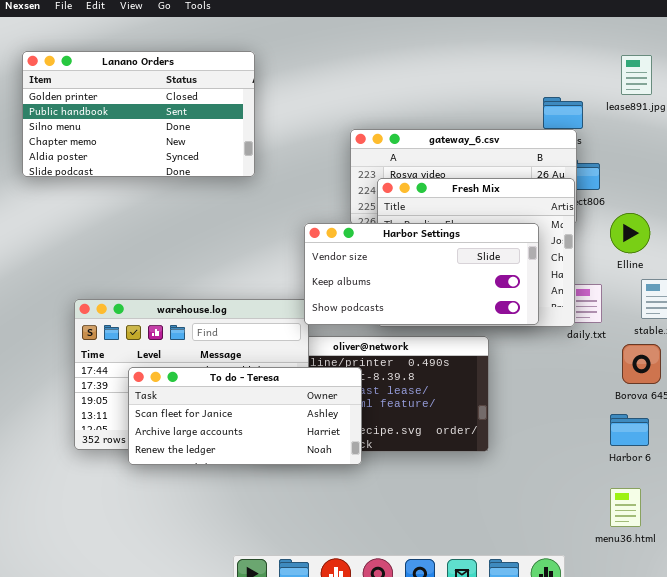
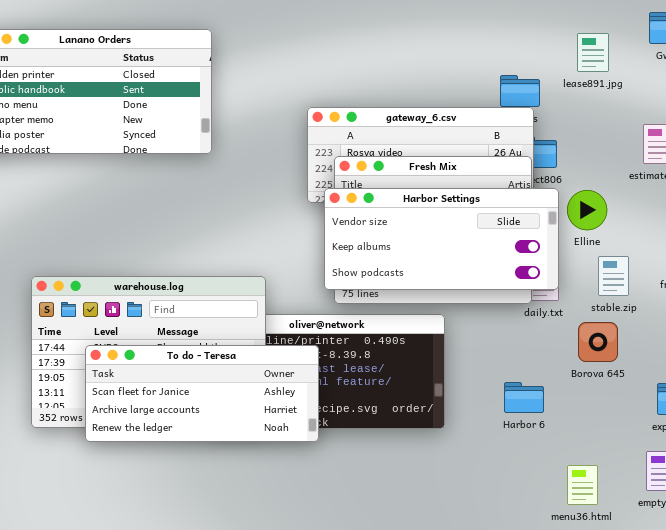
Harbor Settings: [304,223,539,325] -> [324,188,559,290], moved
Harbor 6: [610,414,649,446] -> [504,382,544,413], moved

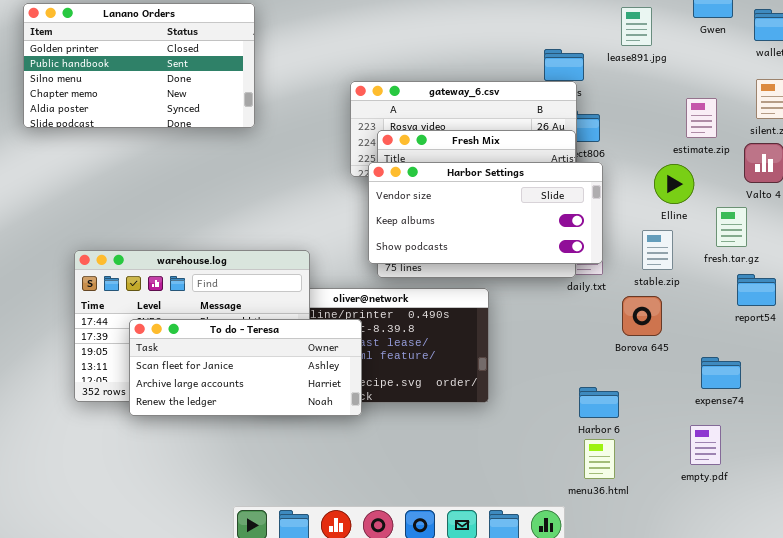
Elline: [567,190,607,230] -> [654,164,694,204], moved
Harbor 6: [504,382,544,413] -> [579,387,619,418], moved
menu36.html: [567,465,598,505] -> [584,439,615,479], moved

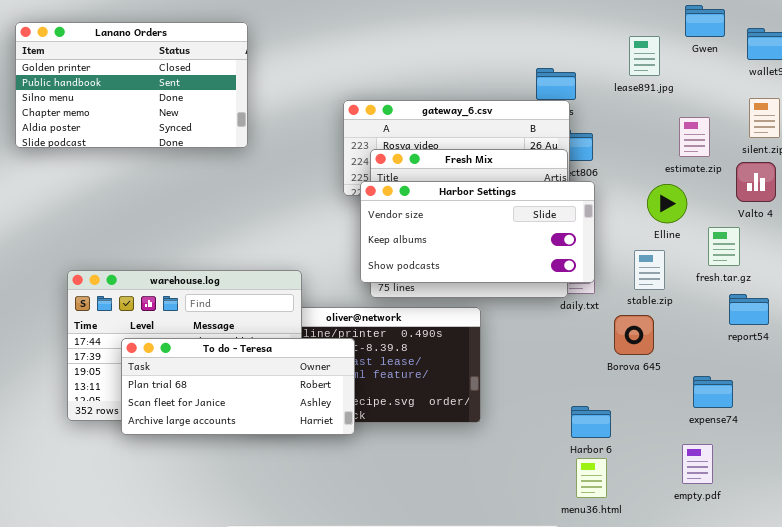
lease891.jpg: [621,7,652,46] -> [629,36,660,76], moved
To do - Teresa: [129,319,362,416] -> [121,338,355,435], scrolled up 1 row

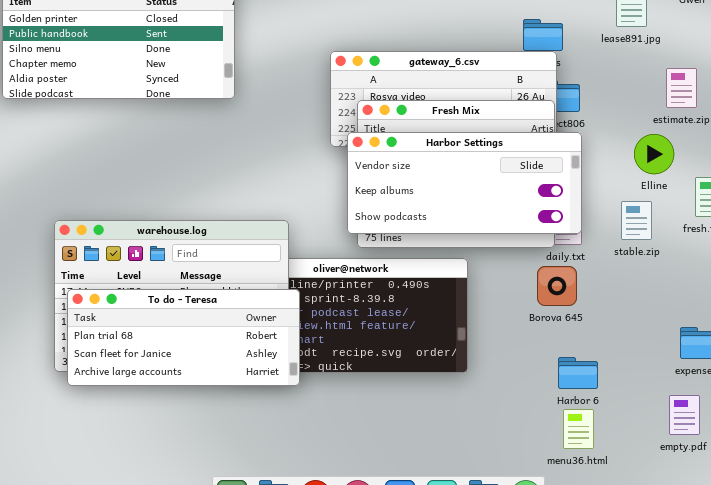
Borova 645: [614,315,654,355] -> [537,266,577,306], moved
To do - Teresa: [121,338,355,435] -> [67,289,300,386], moved

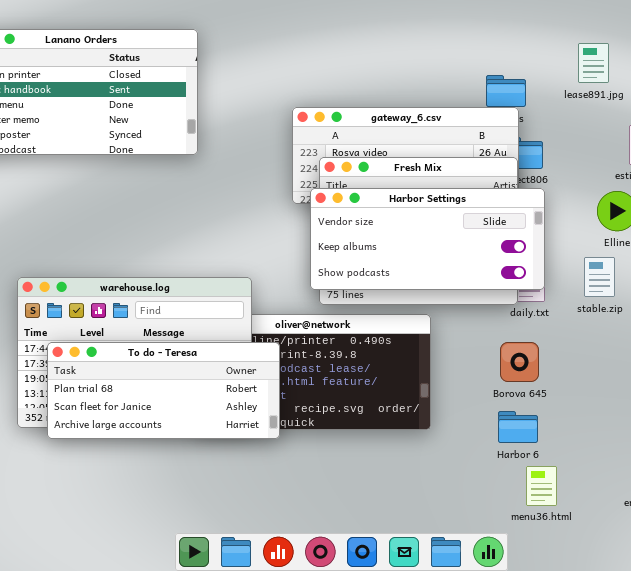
Borova 645: [537,266,577,306] -> [500,342,539,382], moved
To do - Teresa: [67,289,300,386] -> [47,342,280,439], moved
Harbor 6: [558,357,598,389] -> [498,411,538,443], moved

